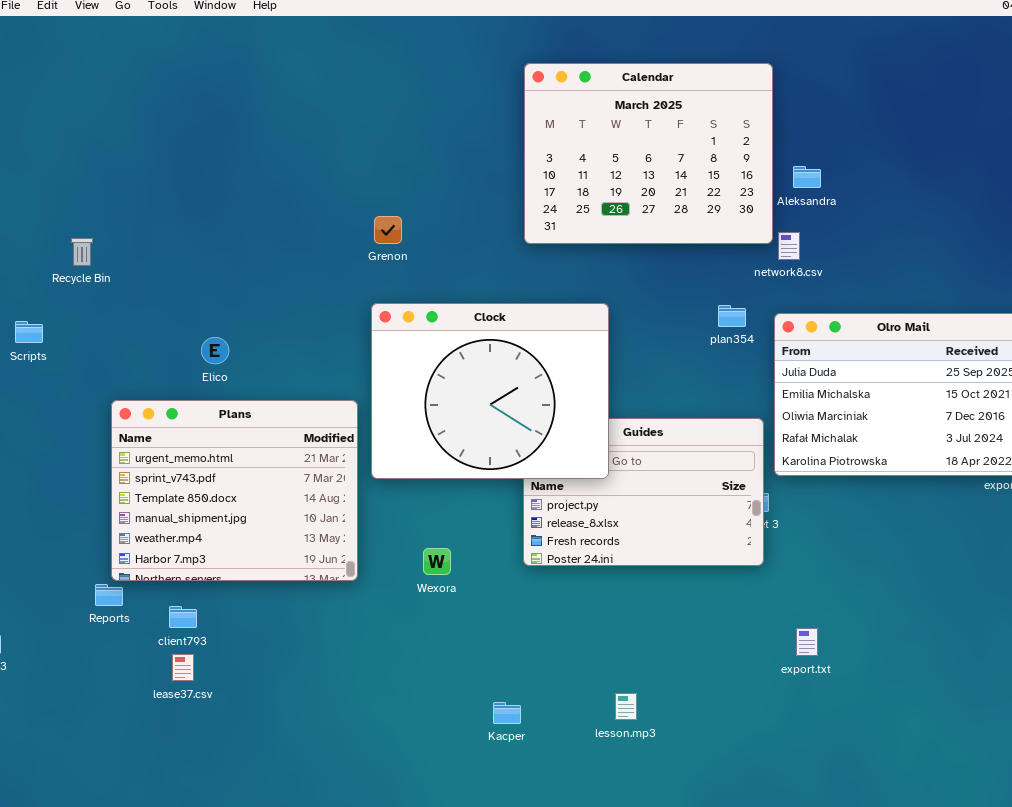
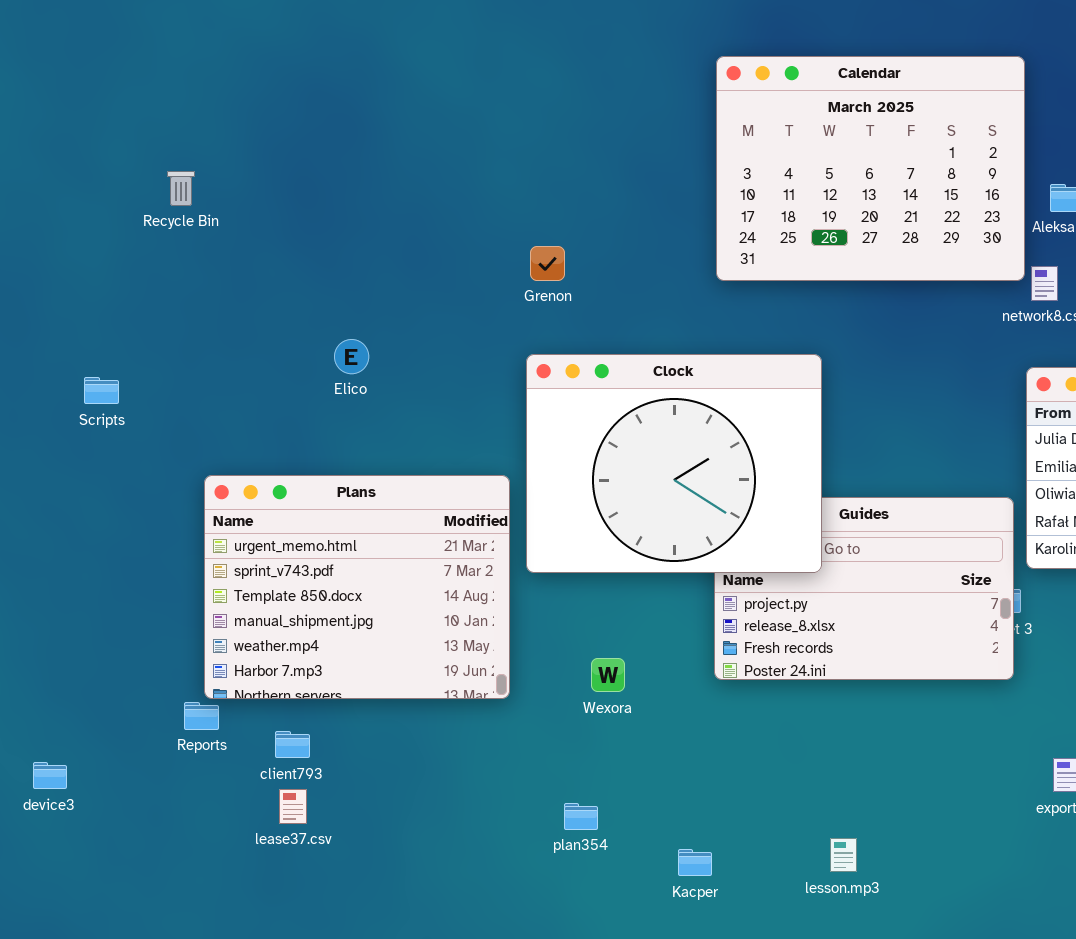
Recycle Bin: [71,238,93,266] -> [167,171,195,206], moved
plan354: [718,305,746,327] -> [564,803,598,830], moved
Elico: [201,337,229,364] -> [334,339,369,374], moved

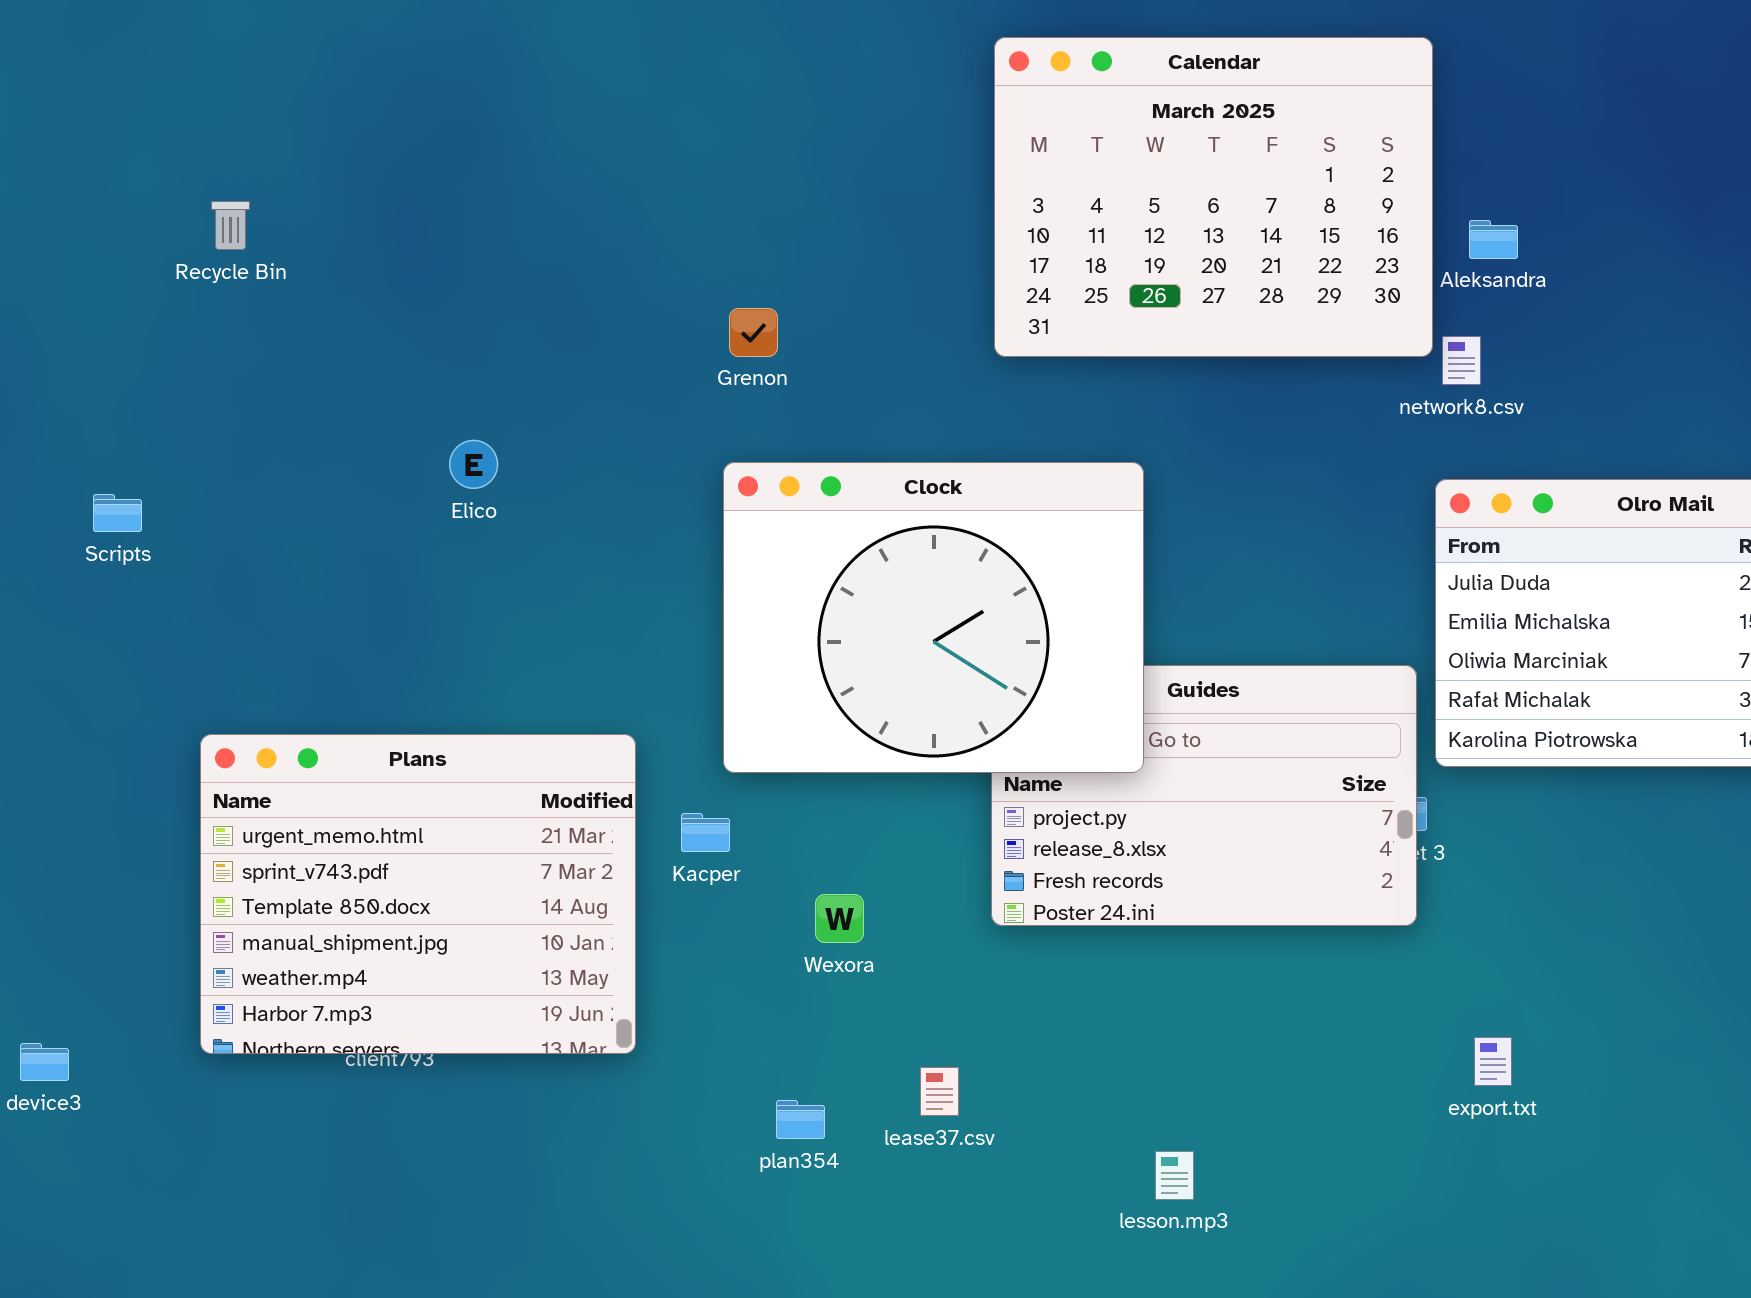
Plans: [204,475,510,699] -> [200,734,636,1054], moved
lease37.csv: [279,789,307,824] -> [920,1067,959,1116], moved
Kacper: [678,849,712,876] -> [681,813,730,852], moved

